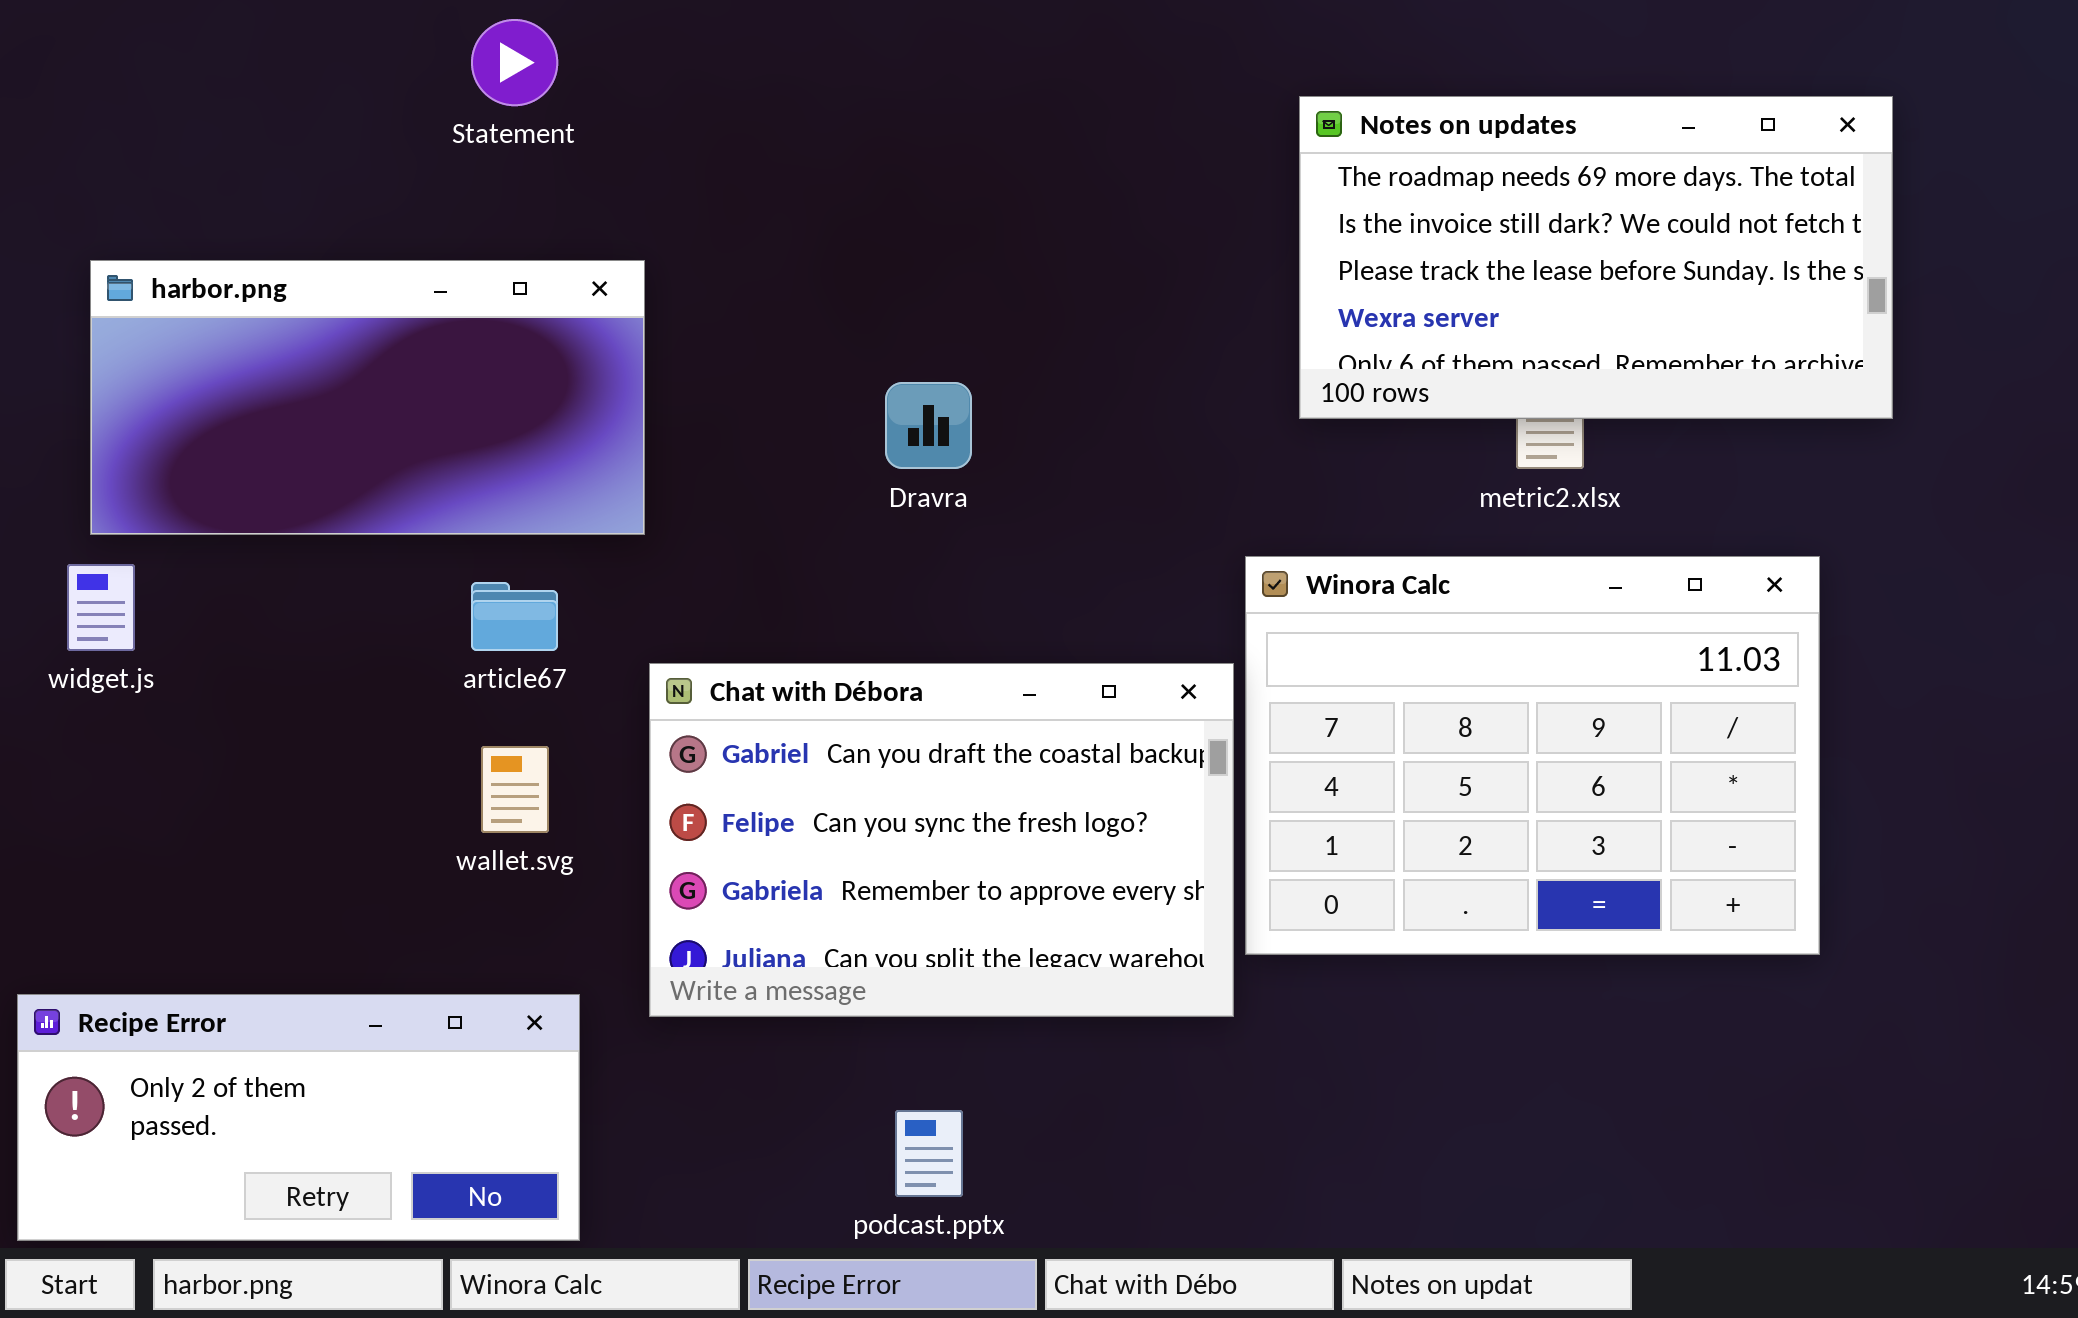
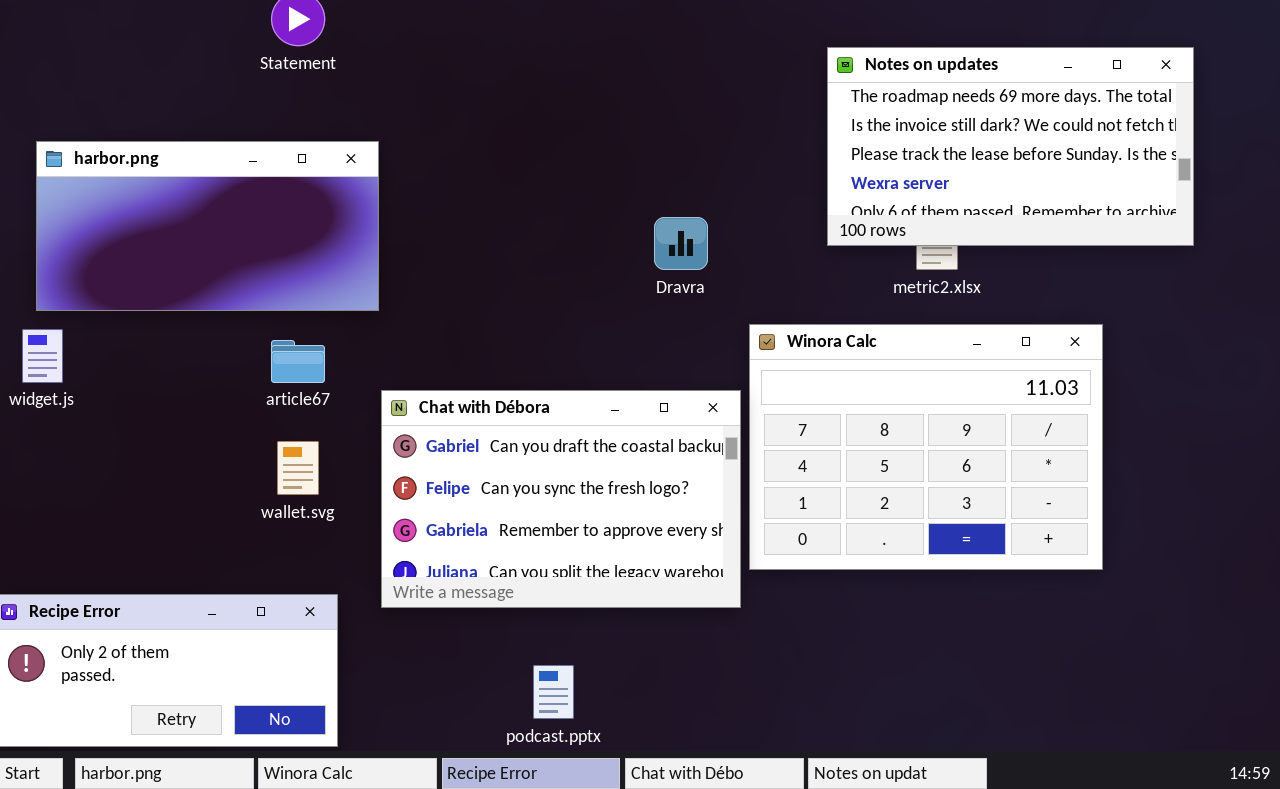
Notes on updates: [1299,96,1893,419] -> [827,47,1194,246], moved
Dravra: [885,382,972,469] -> [654,217,708,270], moved

